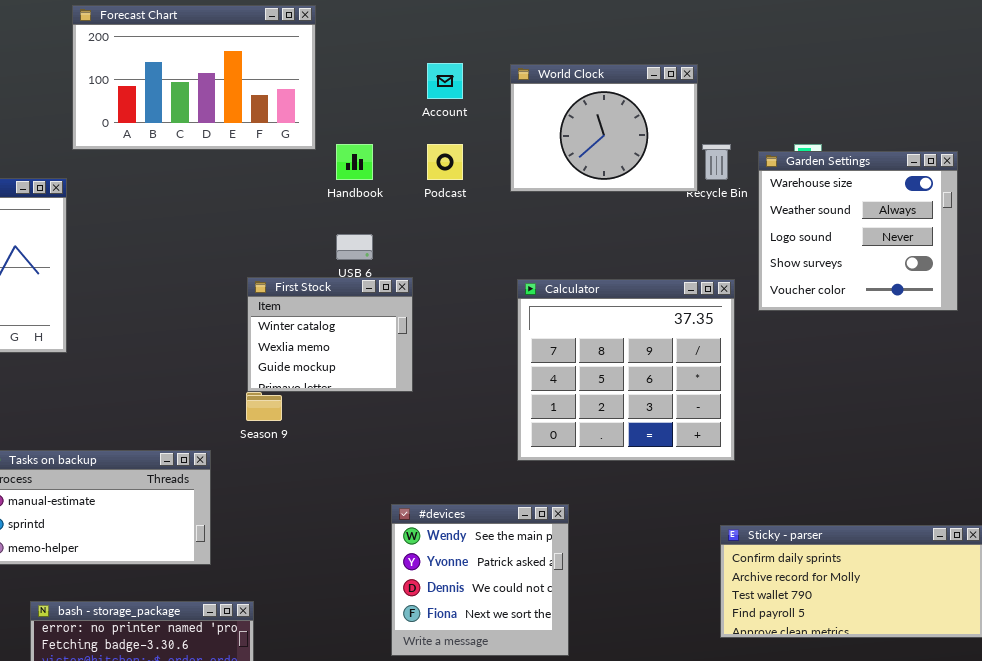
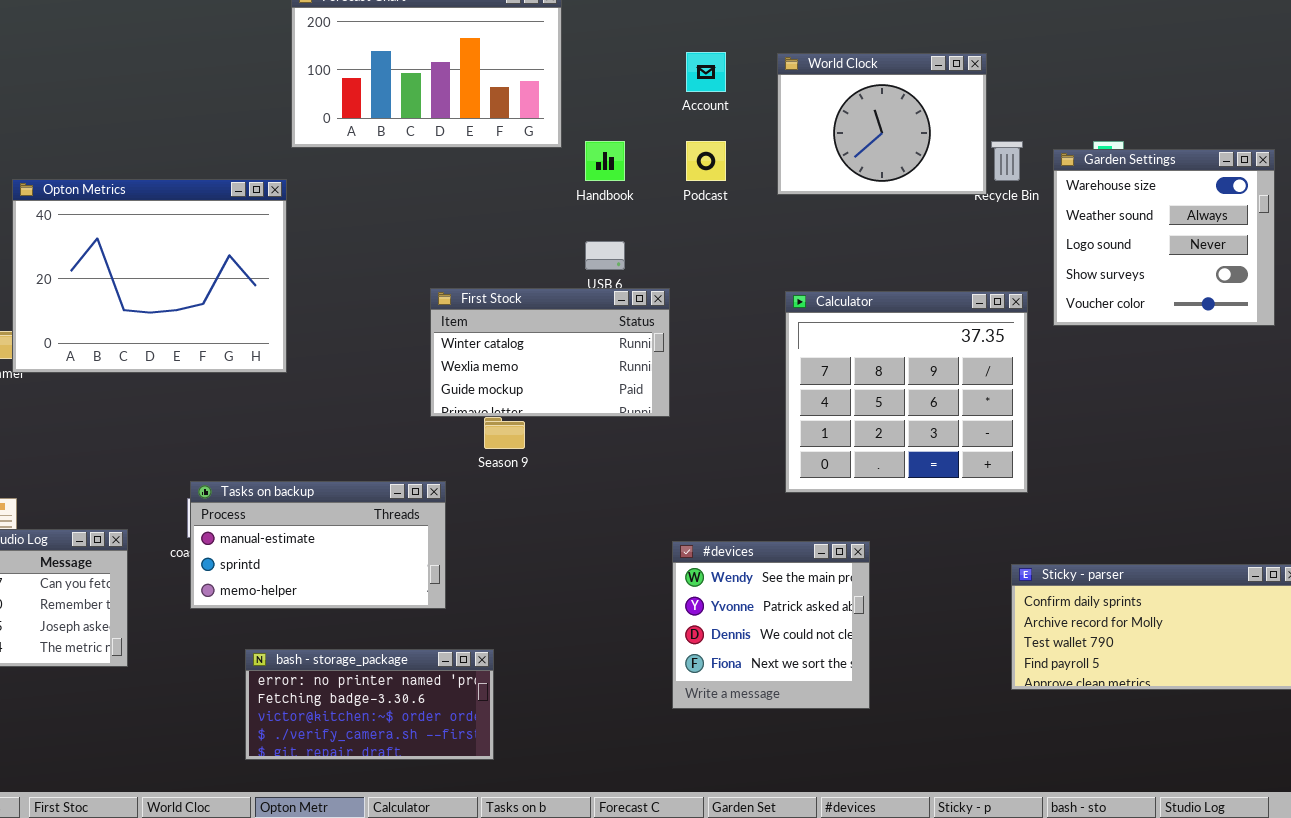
First Stock: [247,277,413,392] -> [430,288,670,417], resized
#devices: [391,504,569,656] -> [672,541,870,709], moved

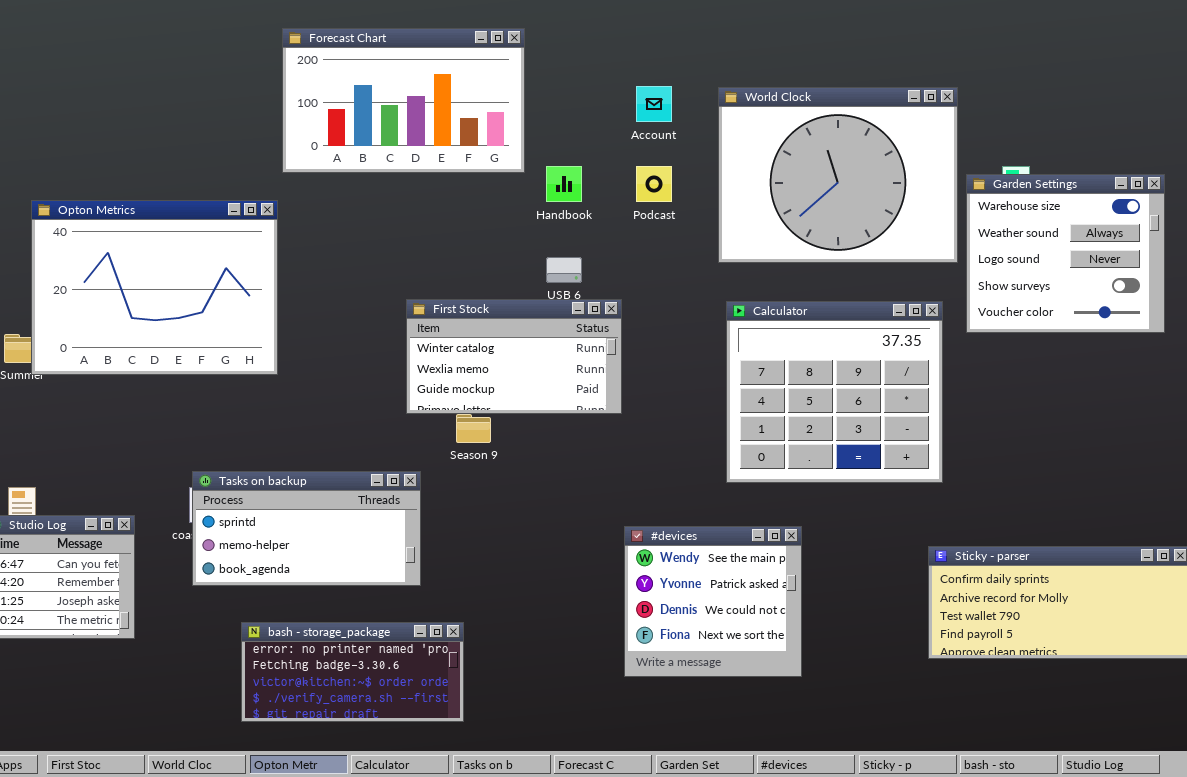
World Clock: [777,53,987,195] -> [718,87,958,263], resized
Tasks on backup: [190,481,446,609] -> [192,471,421,586], scrolled down 1 row

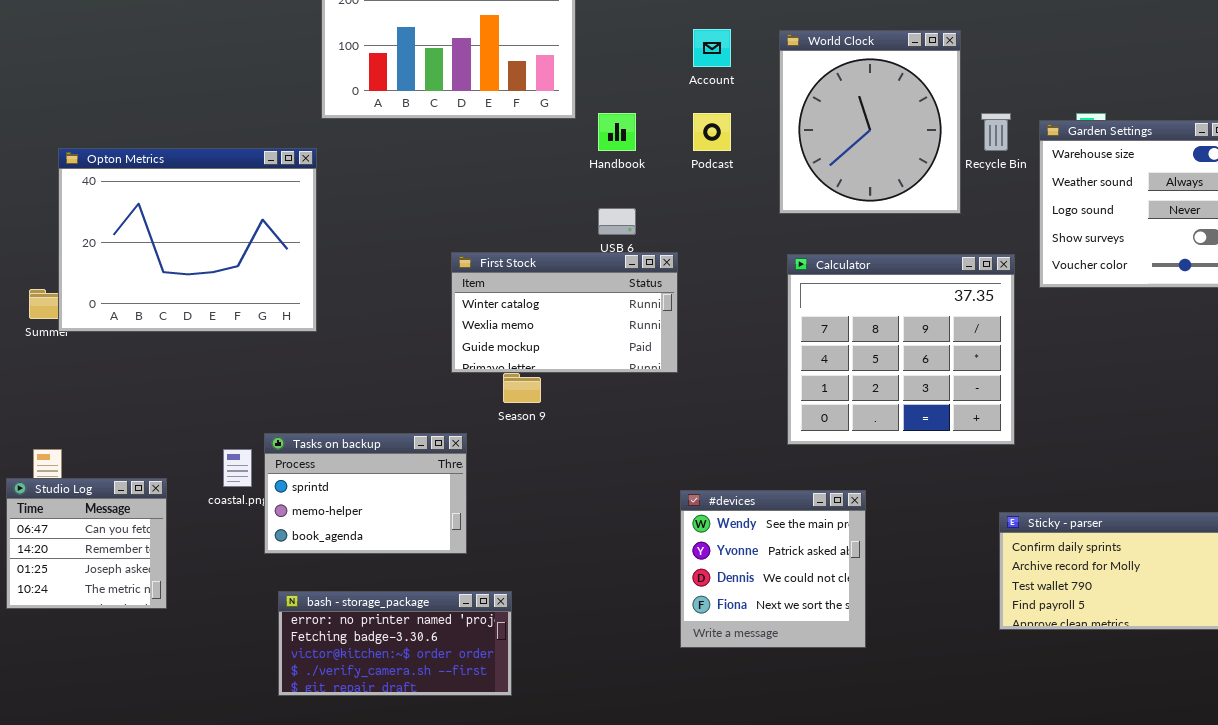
World Clock: [718,87,958,263] -> [779,30,961,214], resized
Tasks on backup: [192,471,421,586] -> [264,433,467,554], resized

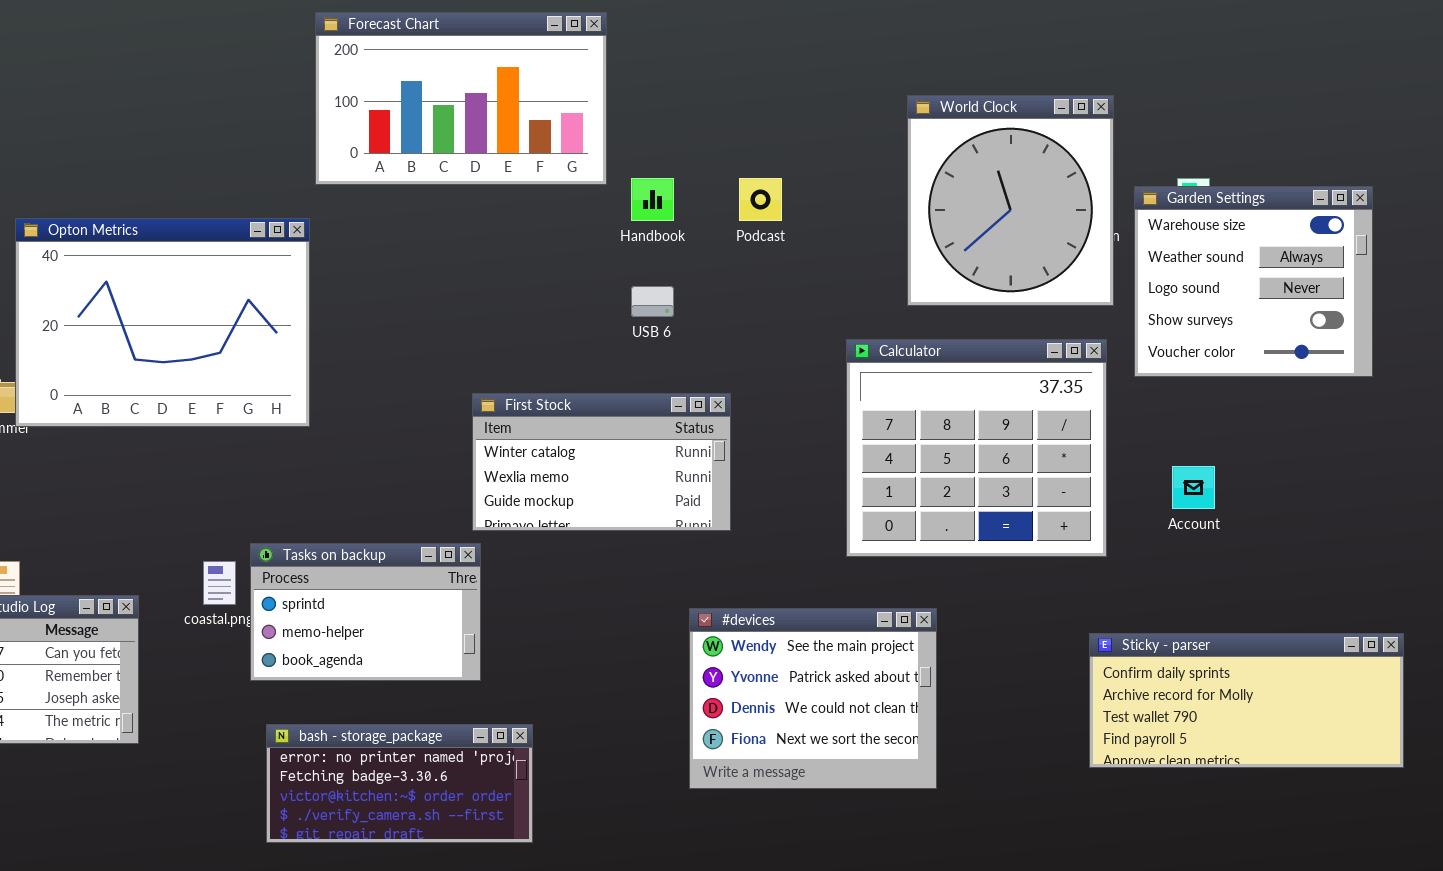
Account: [693,29,731,67] -> [1172,466,1215,509], moved
World Clock: [779,30,961,214] -> [907,95,1114,306], moved
First Stock: [451,252,678,373] -> [472,393,731,531], moved
#devices: [680,490,866,648] -> [689,608,937,789], resized

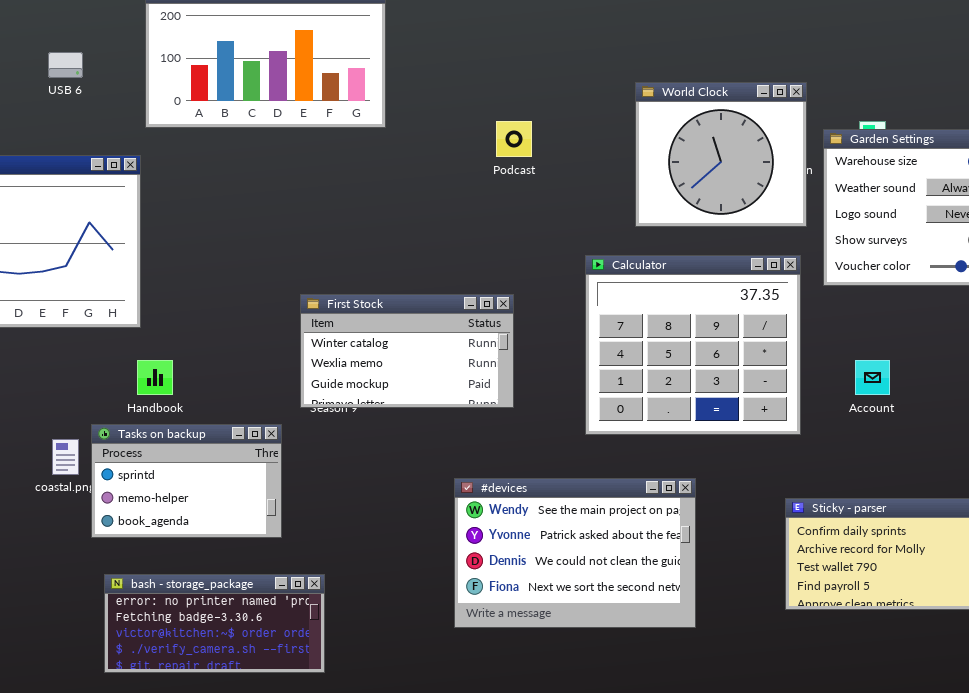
World Clock: [907,95,1114,306] -> [635,82,807,227], resized
Handbook: [631,178,674,221] -> [137,360,173,395], moved
USB 6: [631,286,674,317] -> [48,52,83,78], moved
First Stock: [472,393,731,531] -> [300,294,514,408], moved
#devices: [689,608,937,789] -> [454,478,696,628], resized

